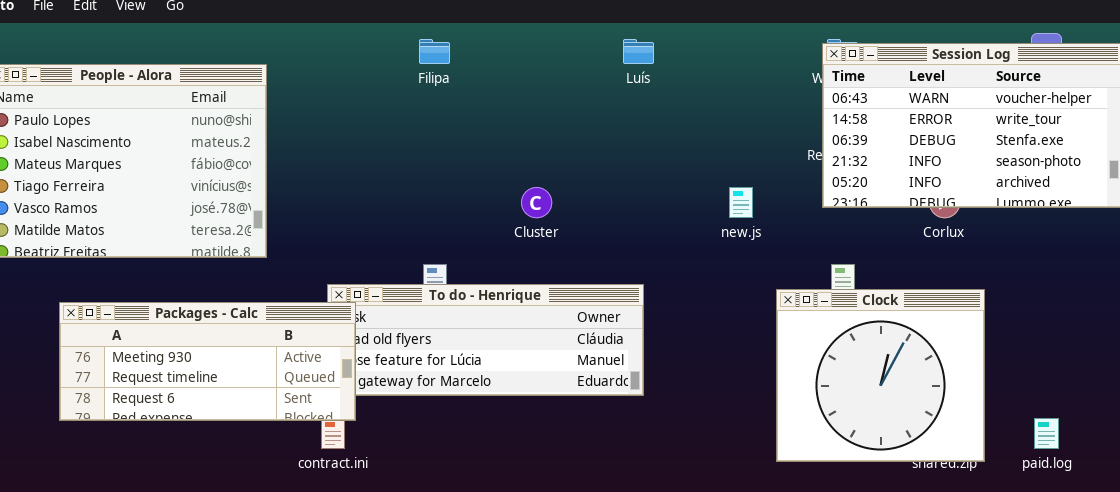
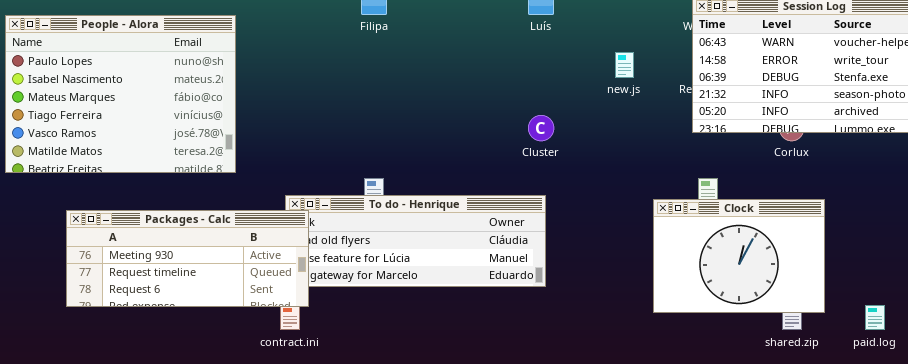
Cluster: [521,187,552,218] -> [528,115,554,141], moved
new.js: [729,187,753,218] -> [615,52,634,78], moved
Clock: [776,289,985,462] -> [653,199,825,313], resized

